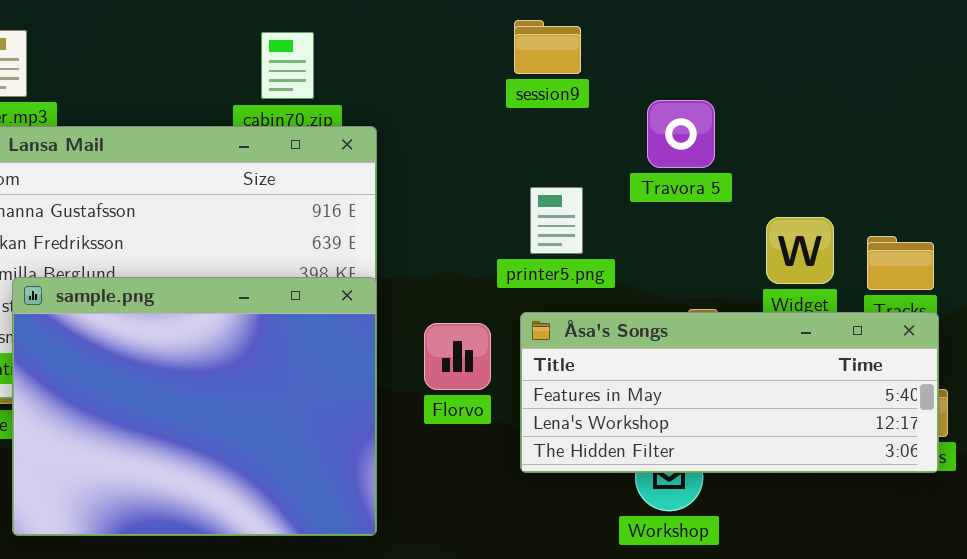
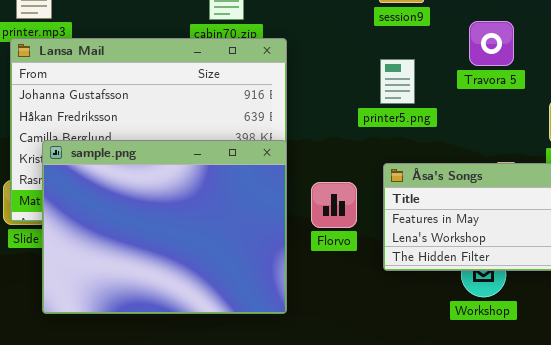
printer5.png: [530,187,583,254] -> [380,59,415,104], moved
Florvo: [424,323,491,390] -> [311,182,357,228], moved

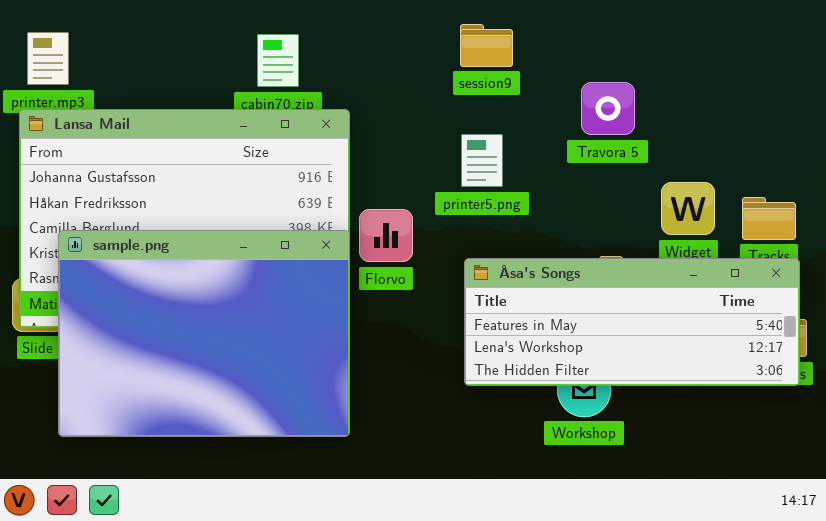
Travora 5: [469,21,514,66] -> [581,82,635,135], moved
Florvo: [311,182,357,228] -> [359,209,413,262], moved

